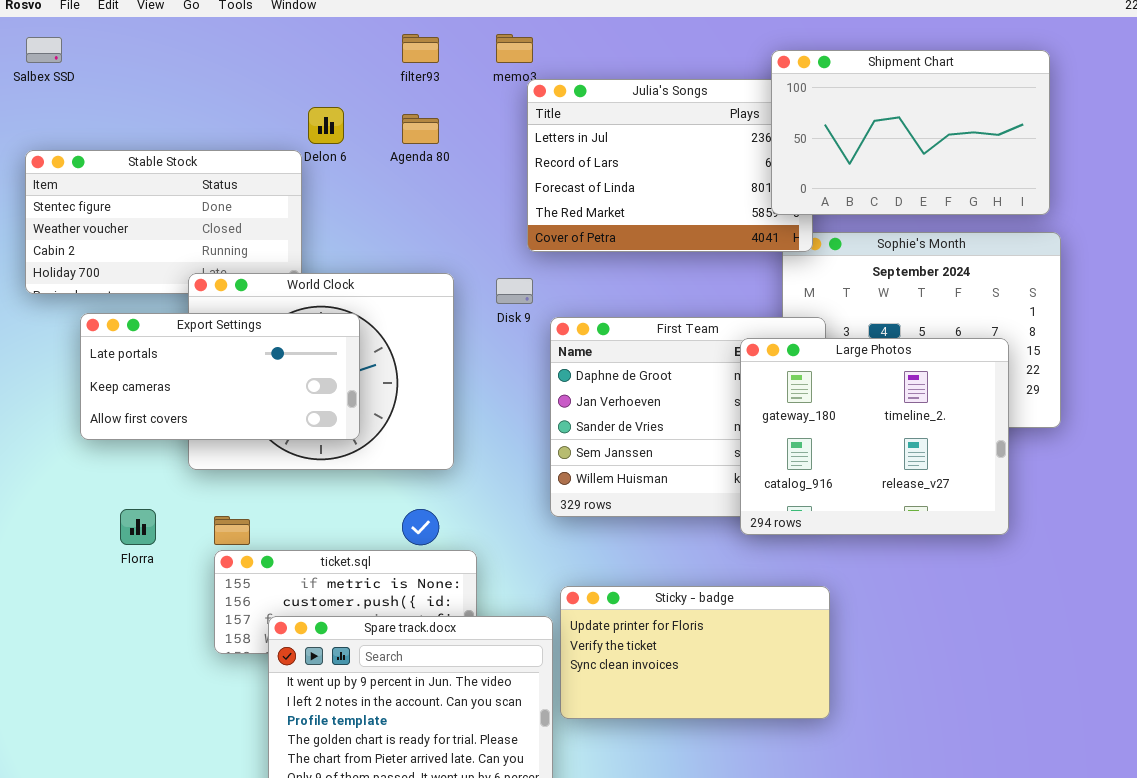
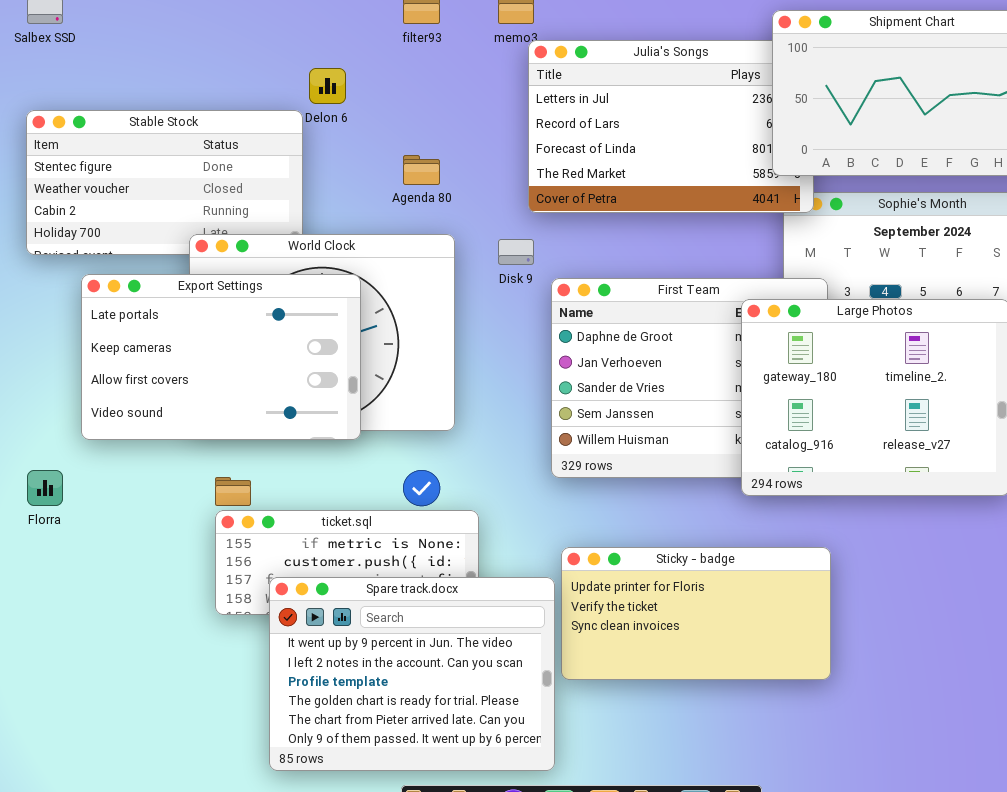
Agenda 80: [402,114,439,144] -> [403,155,440,185], moved
Export Settings: [80,313,360,440] -> [81,274,361,440], resized
Florra: [120,509,156,545] -> [27,470,63,506], moved

